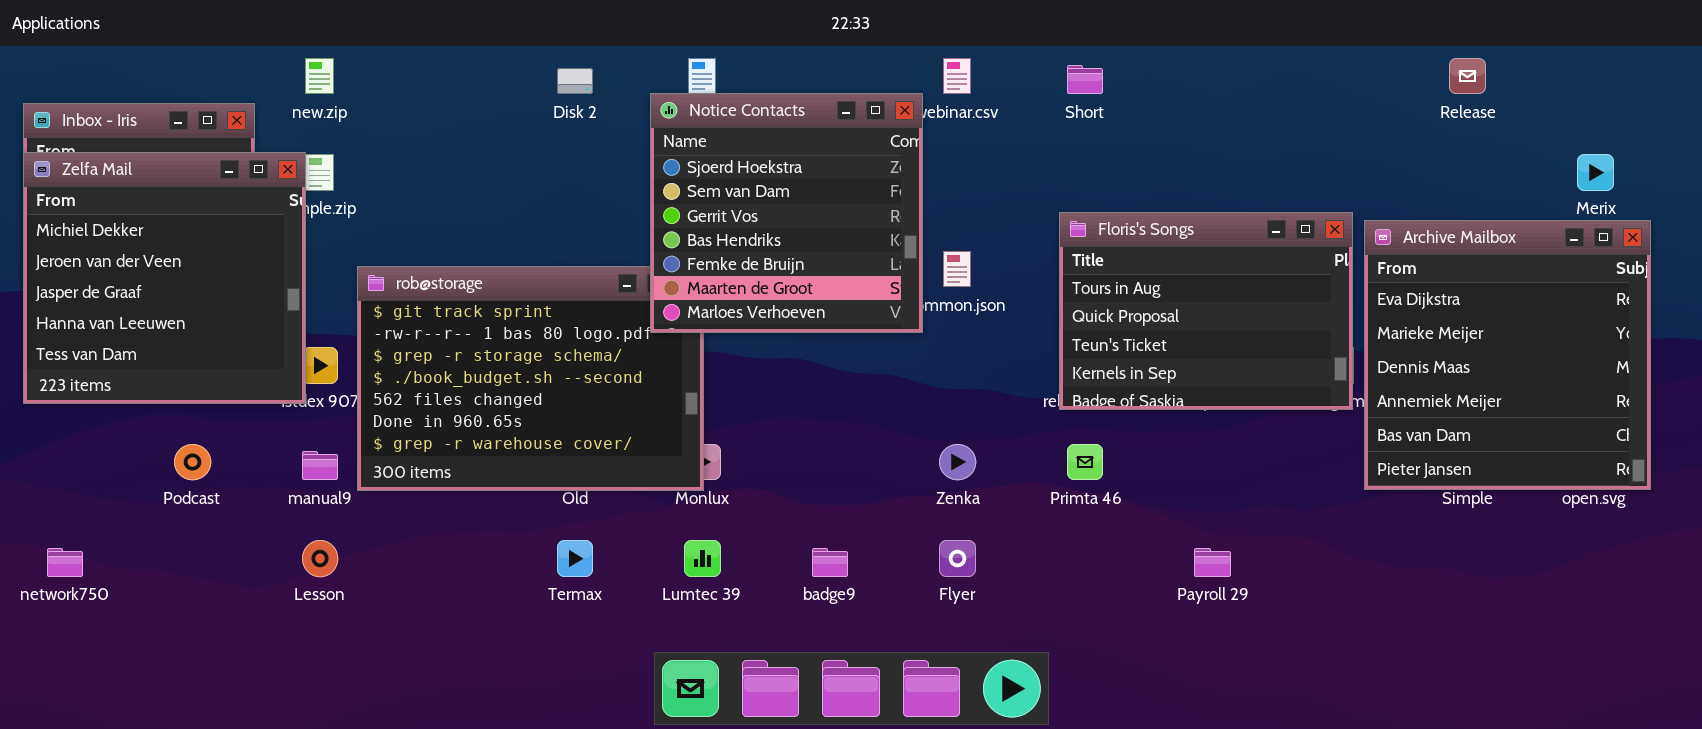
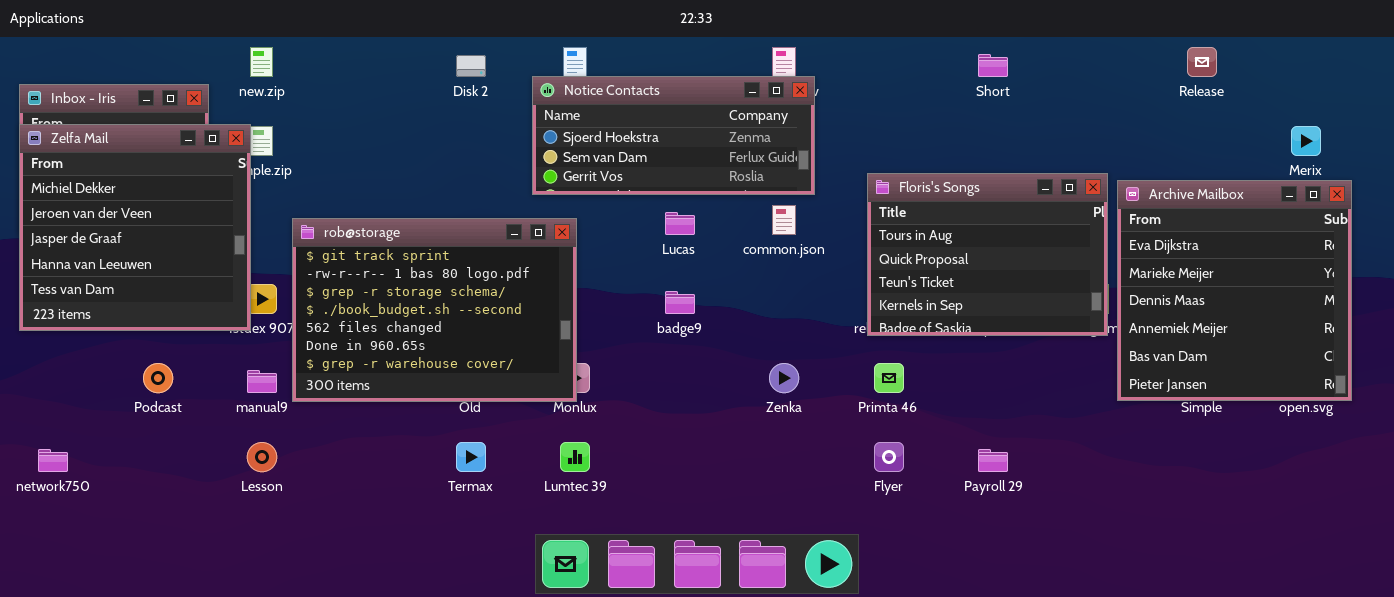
Short: [1067,65,1103,94] -> [978,54,1008,77], moved
Notice Contacts: [650,93,923,333] -> [532,76,815,195], resized
Flyer: [939,540,976,577] -> [874,442,904,472], moved
badge9: [812,548,848,577] -> [665,291,695,314], moved

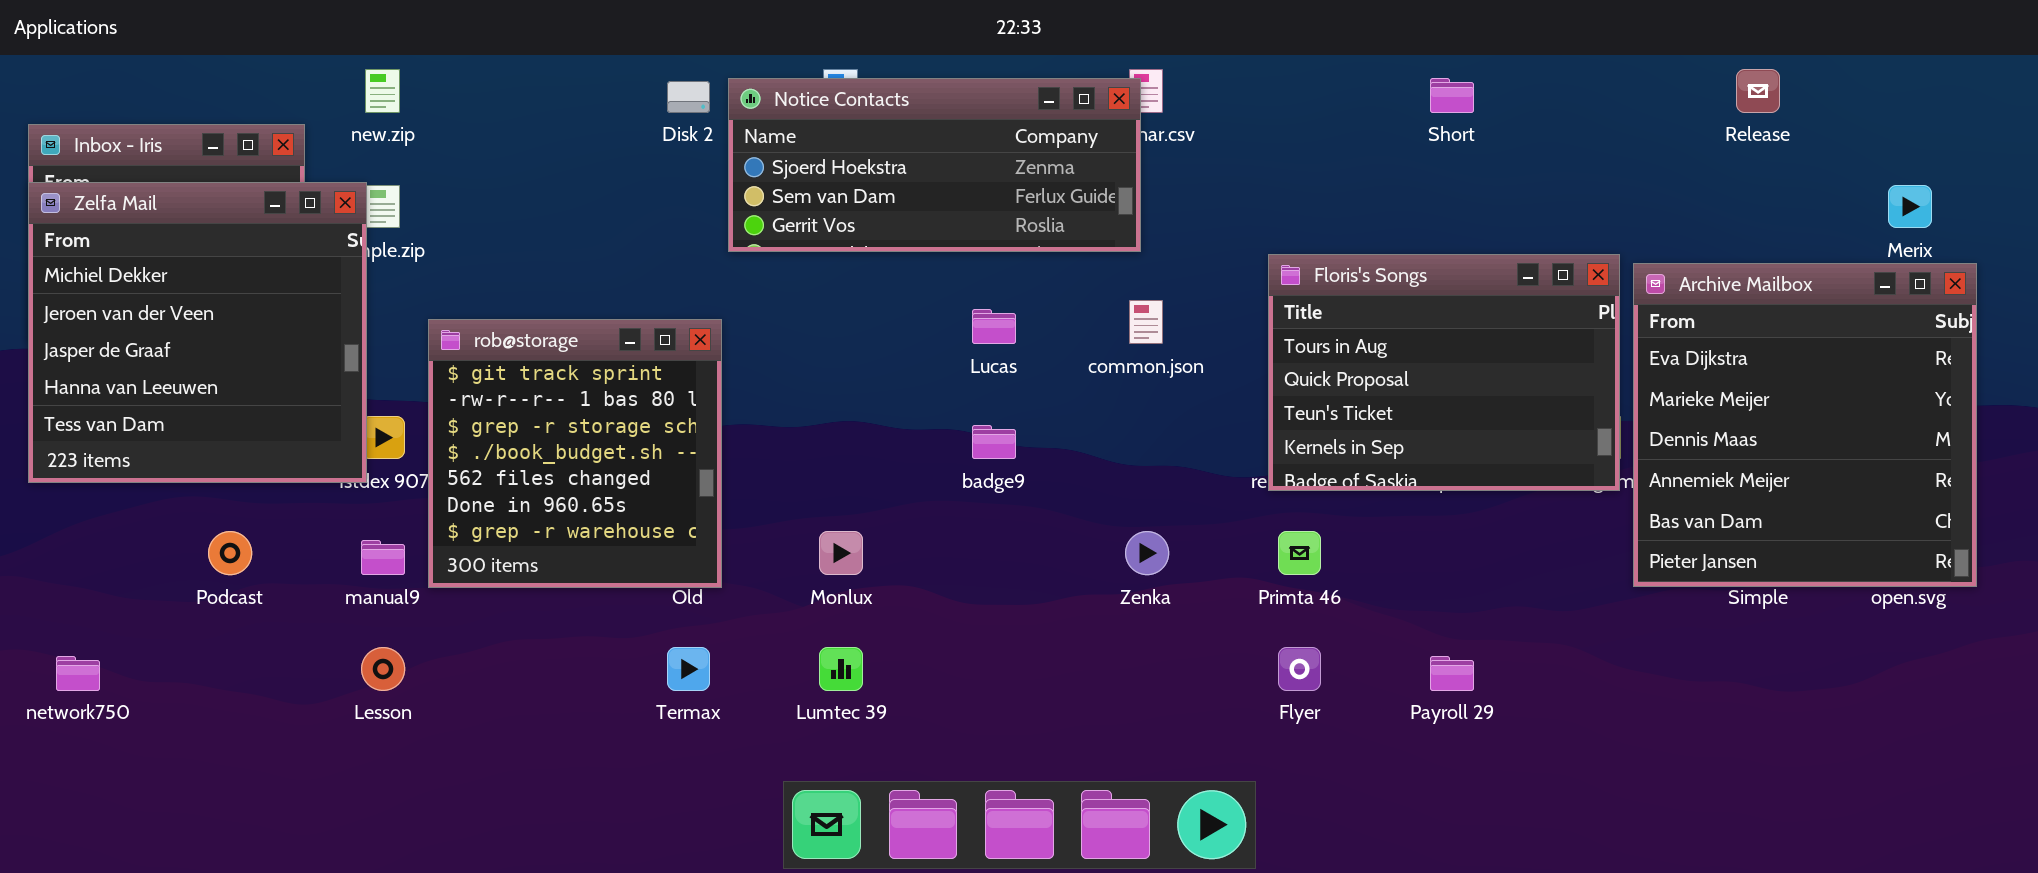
Notice Contacts: [532,76,815,195] -> [728,78,1141,252], moved
rob@storage: [292,218,577,402] -> [428,319,722,588], resized

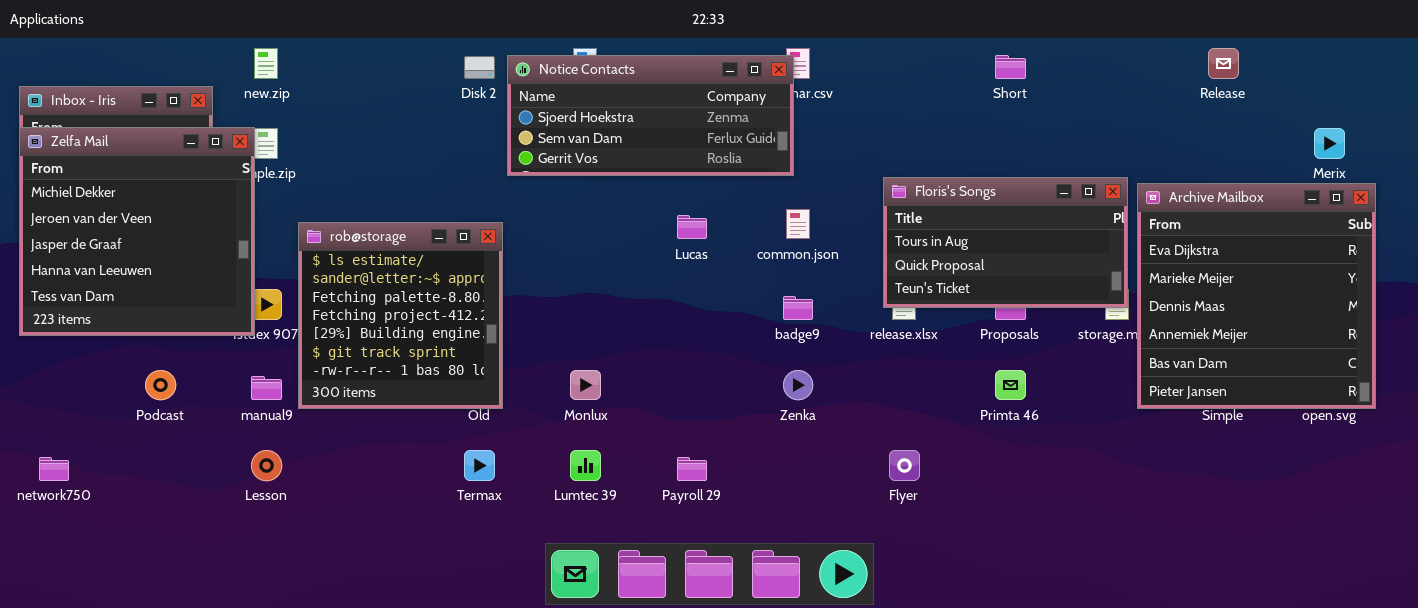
Floris's Songs: [1268,254,1620,491] -> [883,177,1128,308], resized
rob@storage: [428,319,722,588] -> [298,222,503,409], scrolled up 5 rows
badge9: [972,425,1016,459] -> [783,296,813,320], moved
Primta 46: [1278,531,1321,575] -> [995,370,1026,400], moved
Payroll 29: [1430,656,1474,691] -> [677,457,707,481], moved

